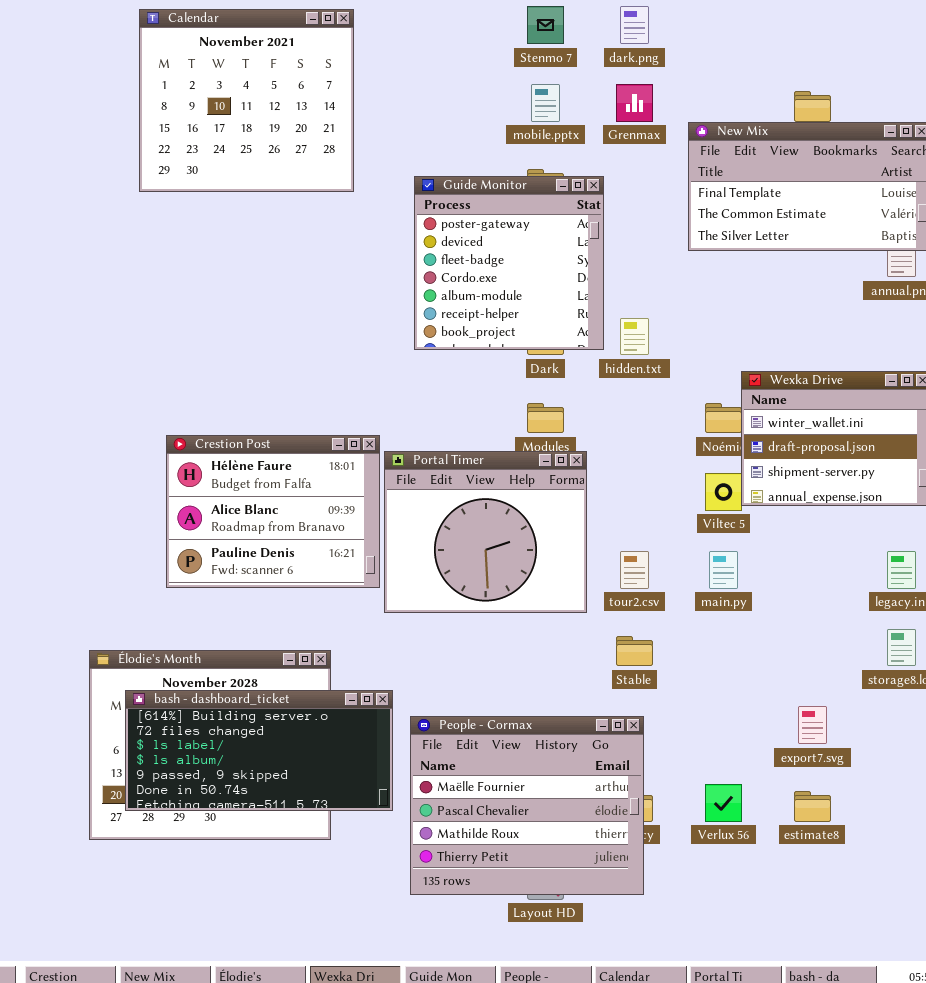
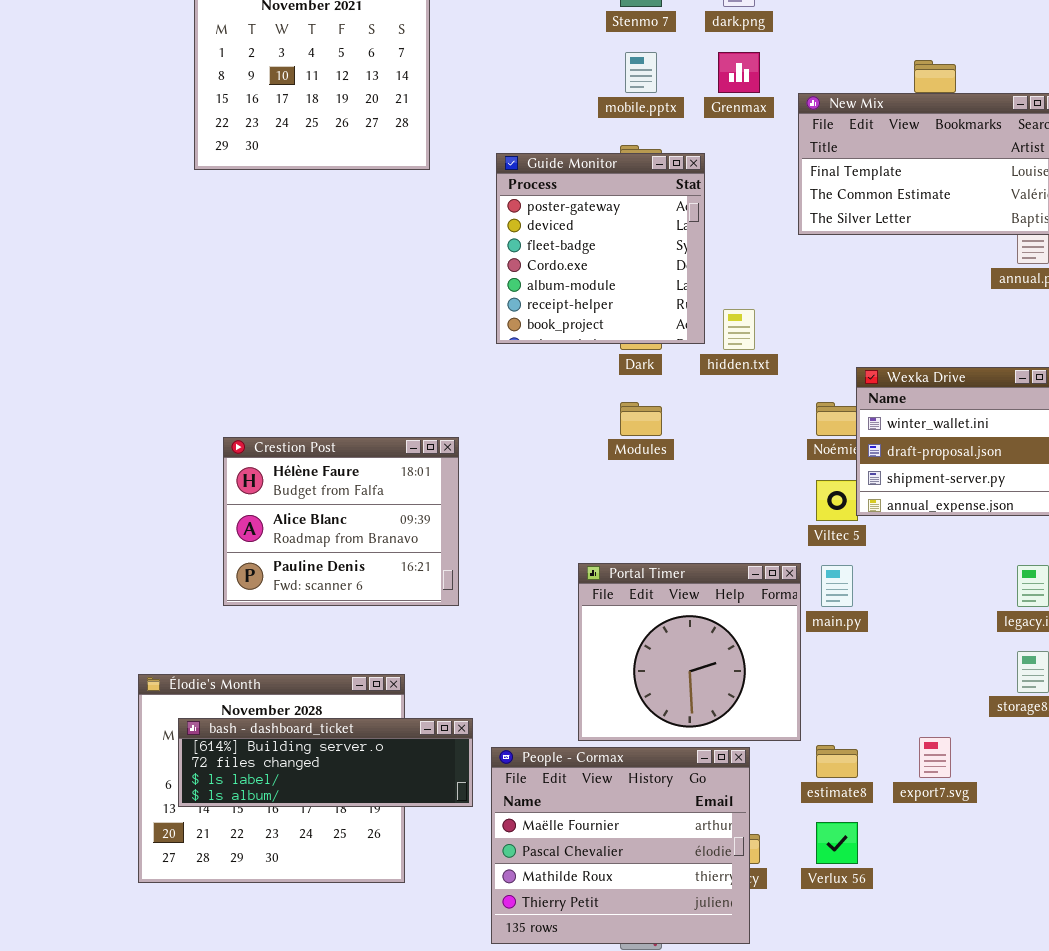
Portal Timer: [384,451,587,613] -> [578,563,801,741], moved
bash - dashboard_ticket: [125,690,393,811] -> [178,718,473,807], resized
estimate8: [794,791,831,822] -> [816,745,858,778], moved

